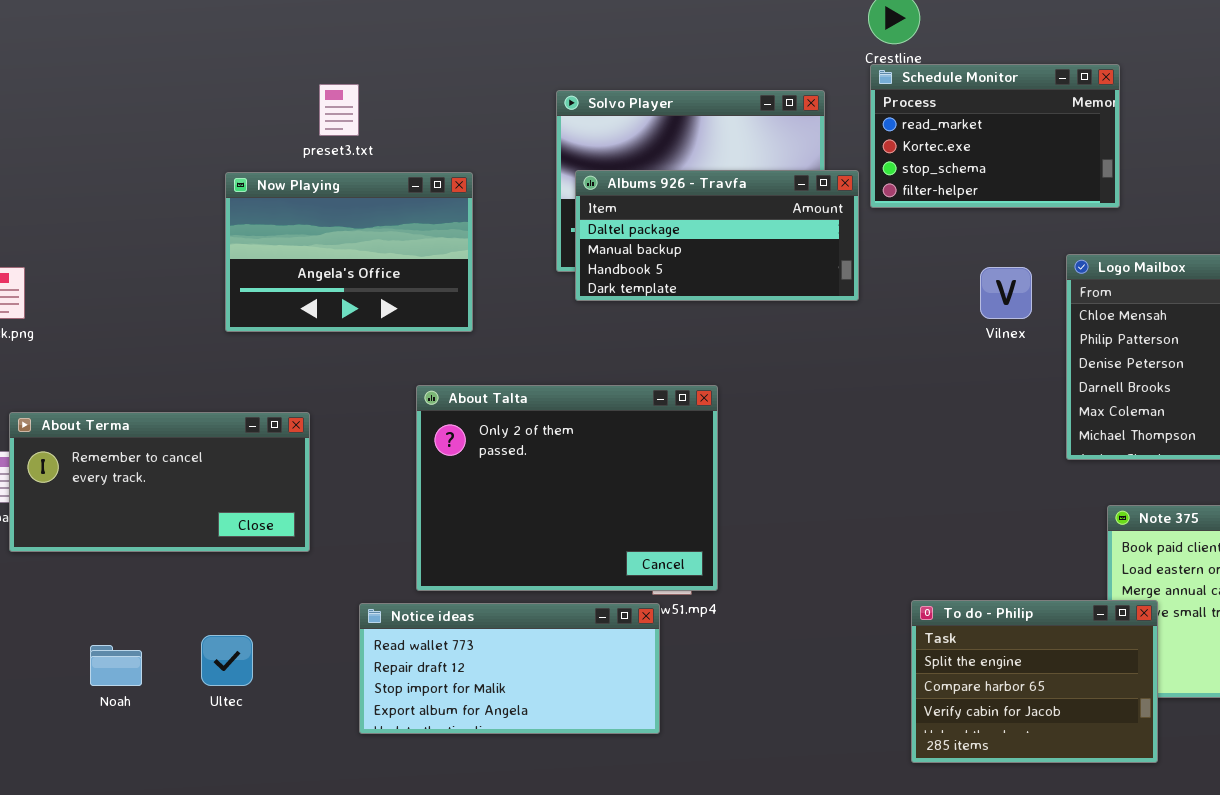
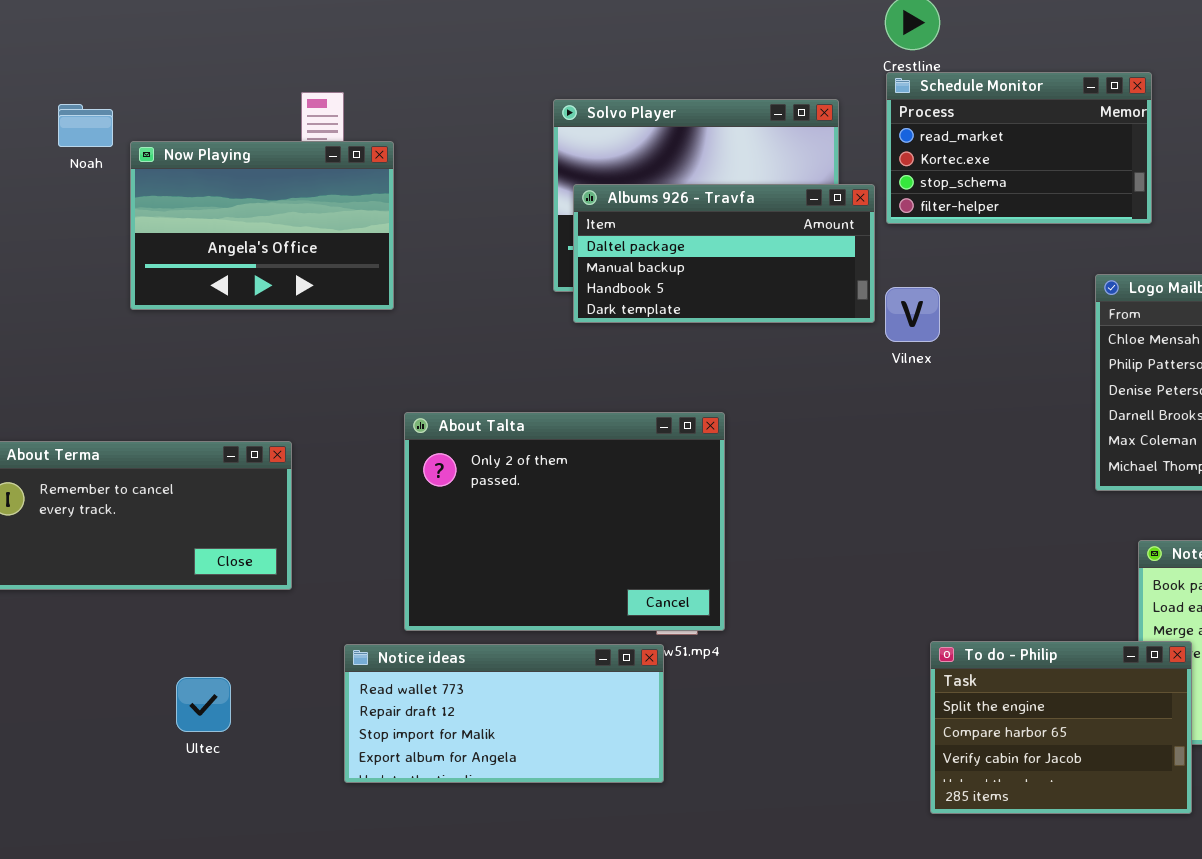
Now Playing: [225,172,473,332] -> [130,141,394,310], moved
Vilnex: [980,267,1032,319] -> [885,287,940,342], moved
Noah: [90,645,142,686] -> [58,104,113,147], moved

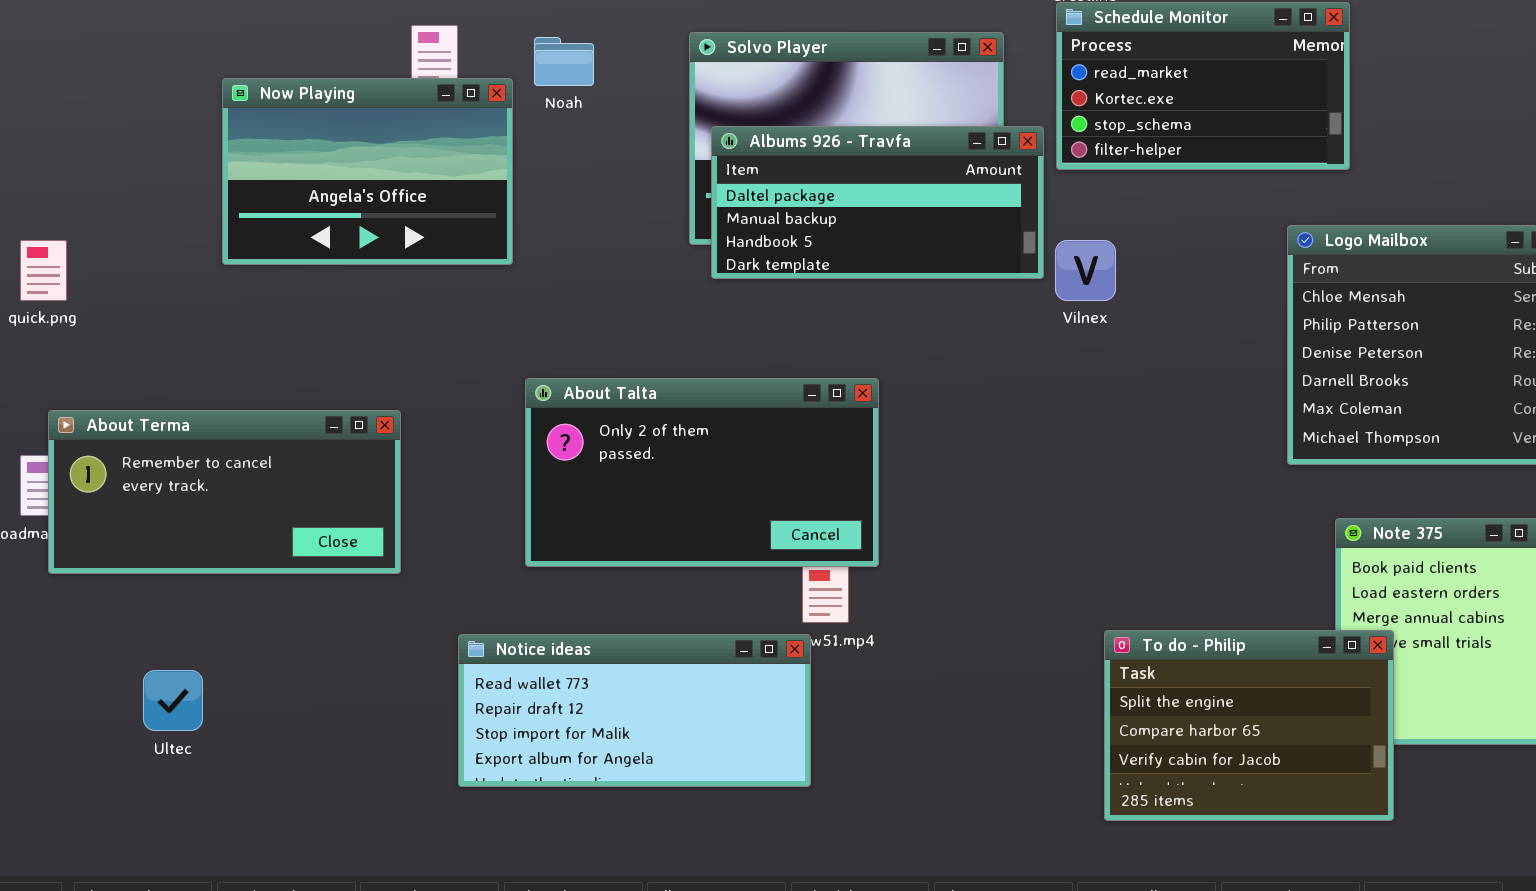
Noah: [58,104,113,147] -> [534,37,594,86], moved
About Talta: [404,412,725,631] -> [525,378,879,567], resized
Ultec: [176,677,231,732] -> [143,670,203,731], moved

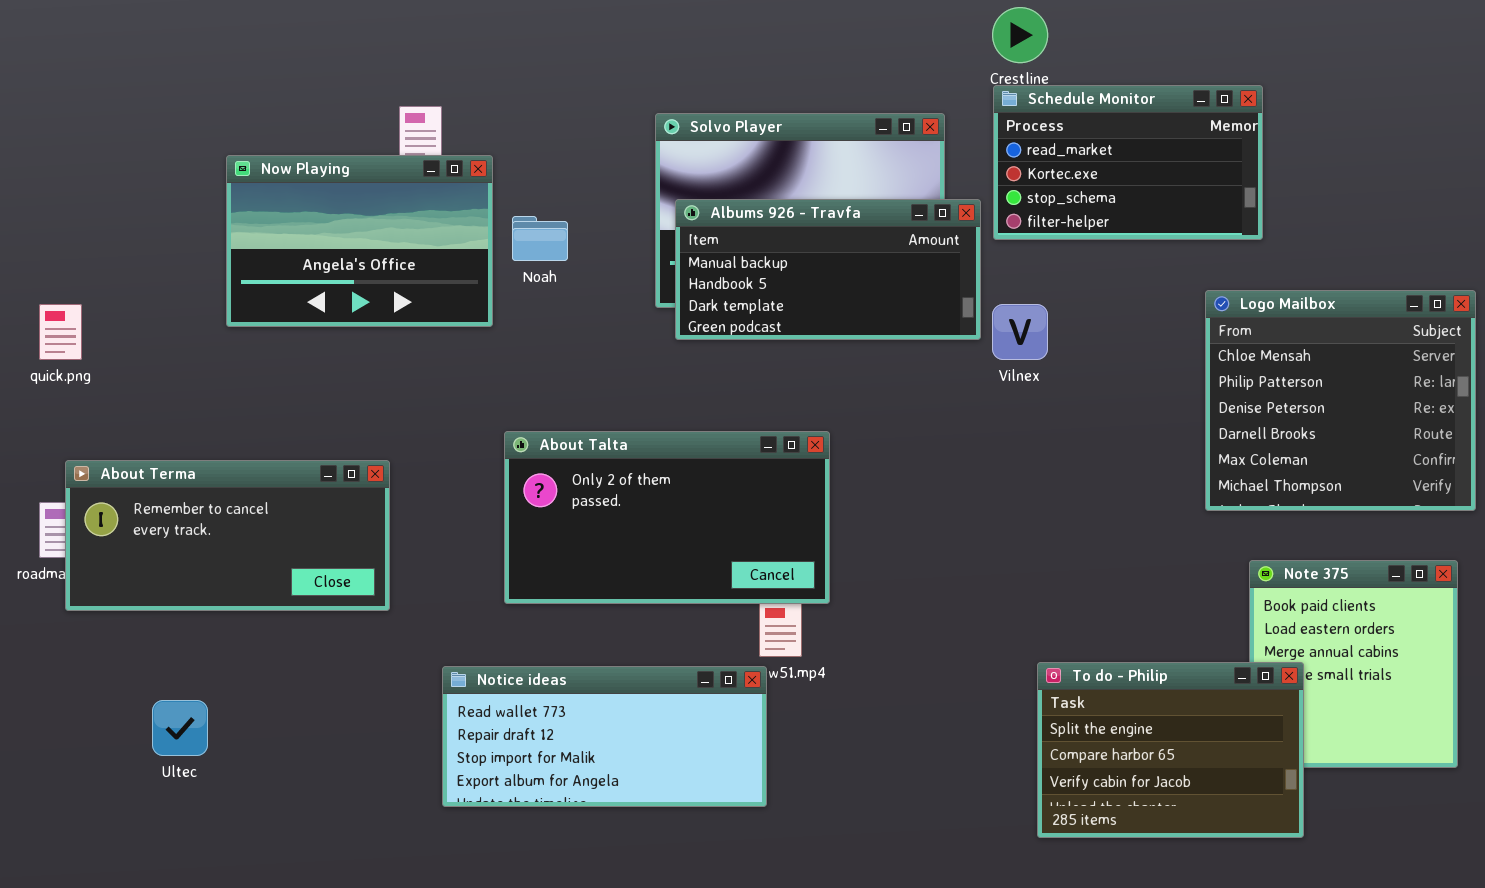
Noah: [534,37,594,86] -> [512,216,568,261], moved
Albums 926 - Travfa: [711,126,1044,279] -> [675,199,981,340], scrolled down 1 row

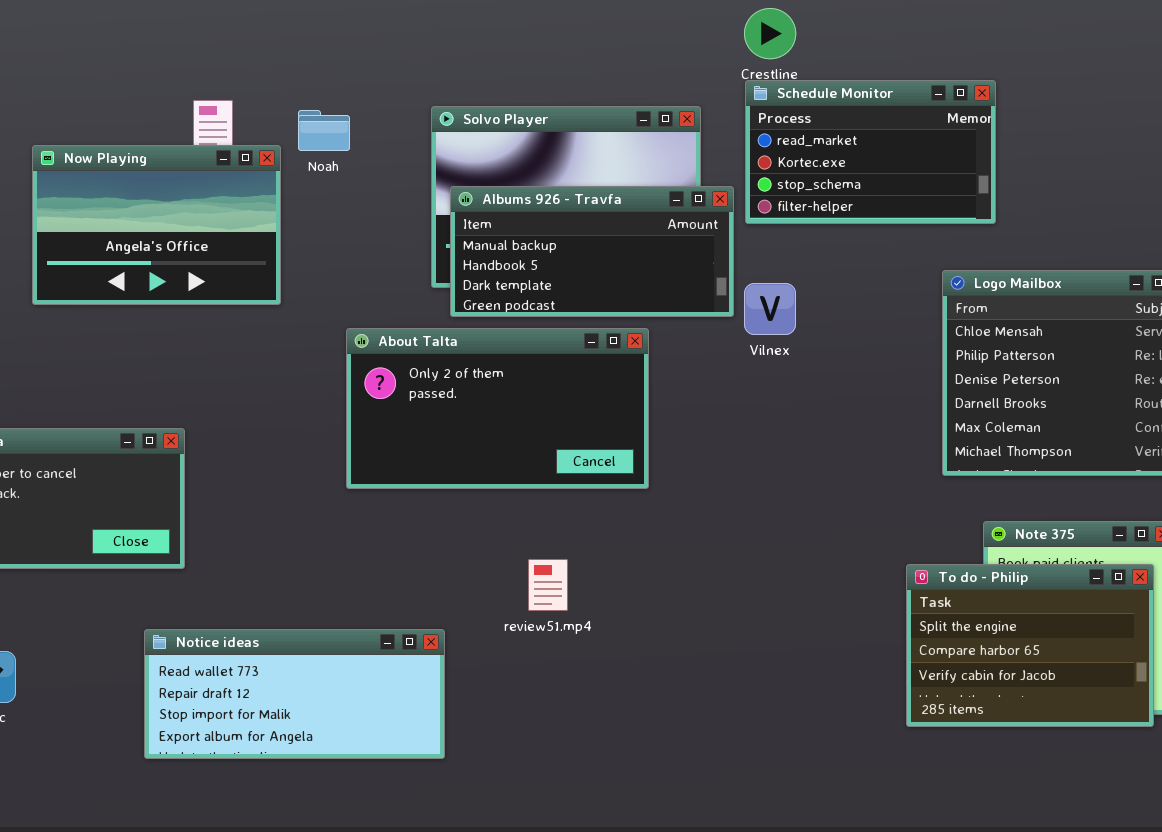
Noah: [512,216,568,261] -> [298,110,350,151], moved
About Talta: [504,431,830,604] -> [346,328,649,489], moved
To do - Philip: [1037,662,1304,838] -> [906,564,1154,727], moved
Notice ideas: [442,666,767,807] -> [144,629,445,759], moved

